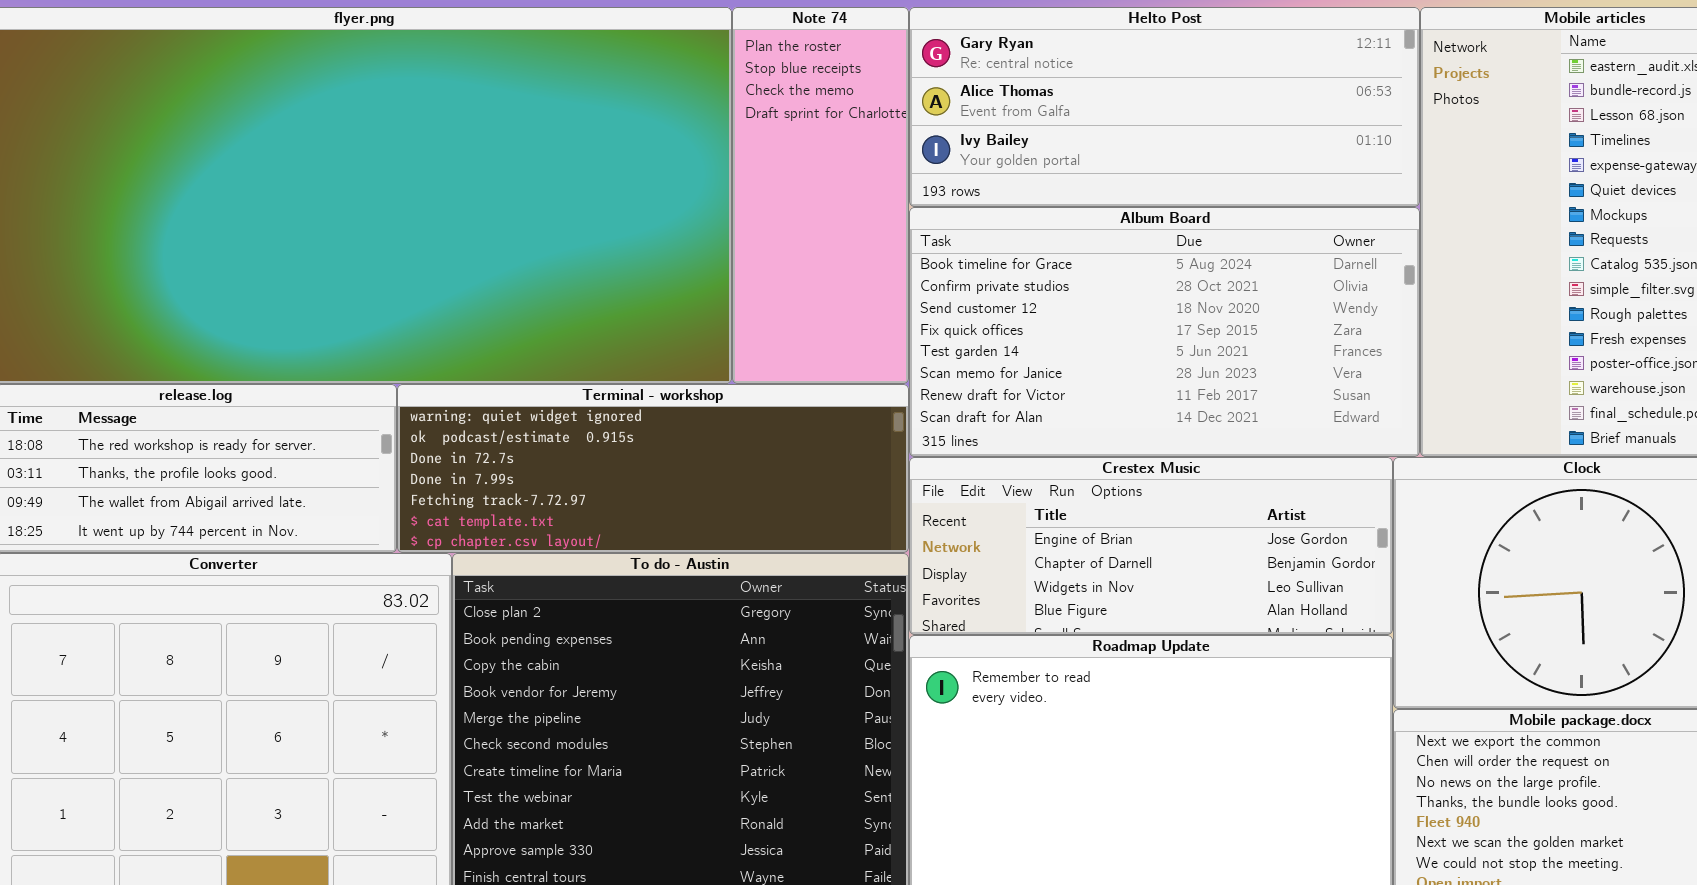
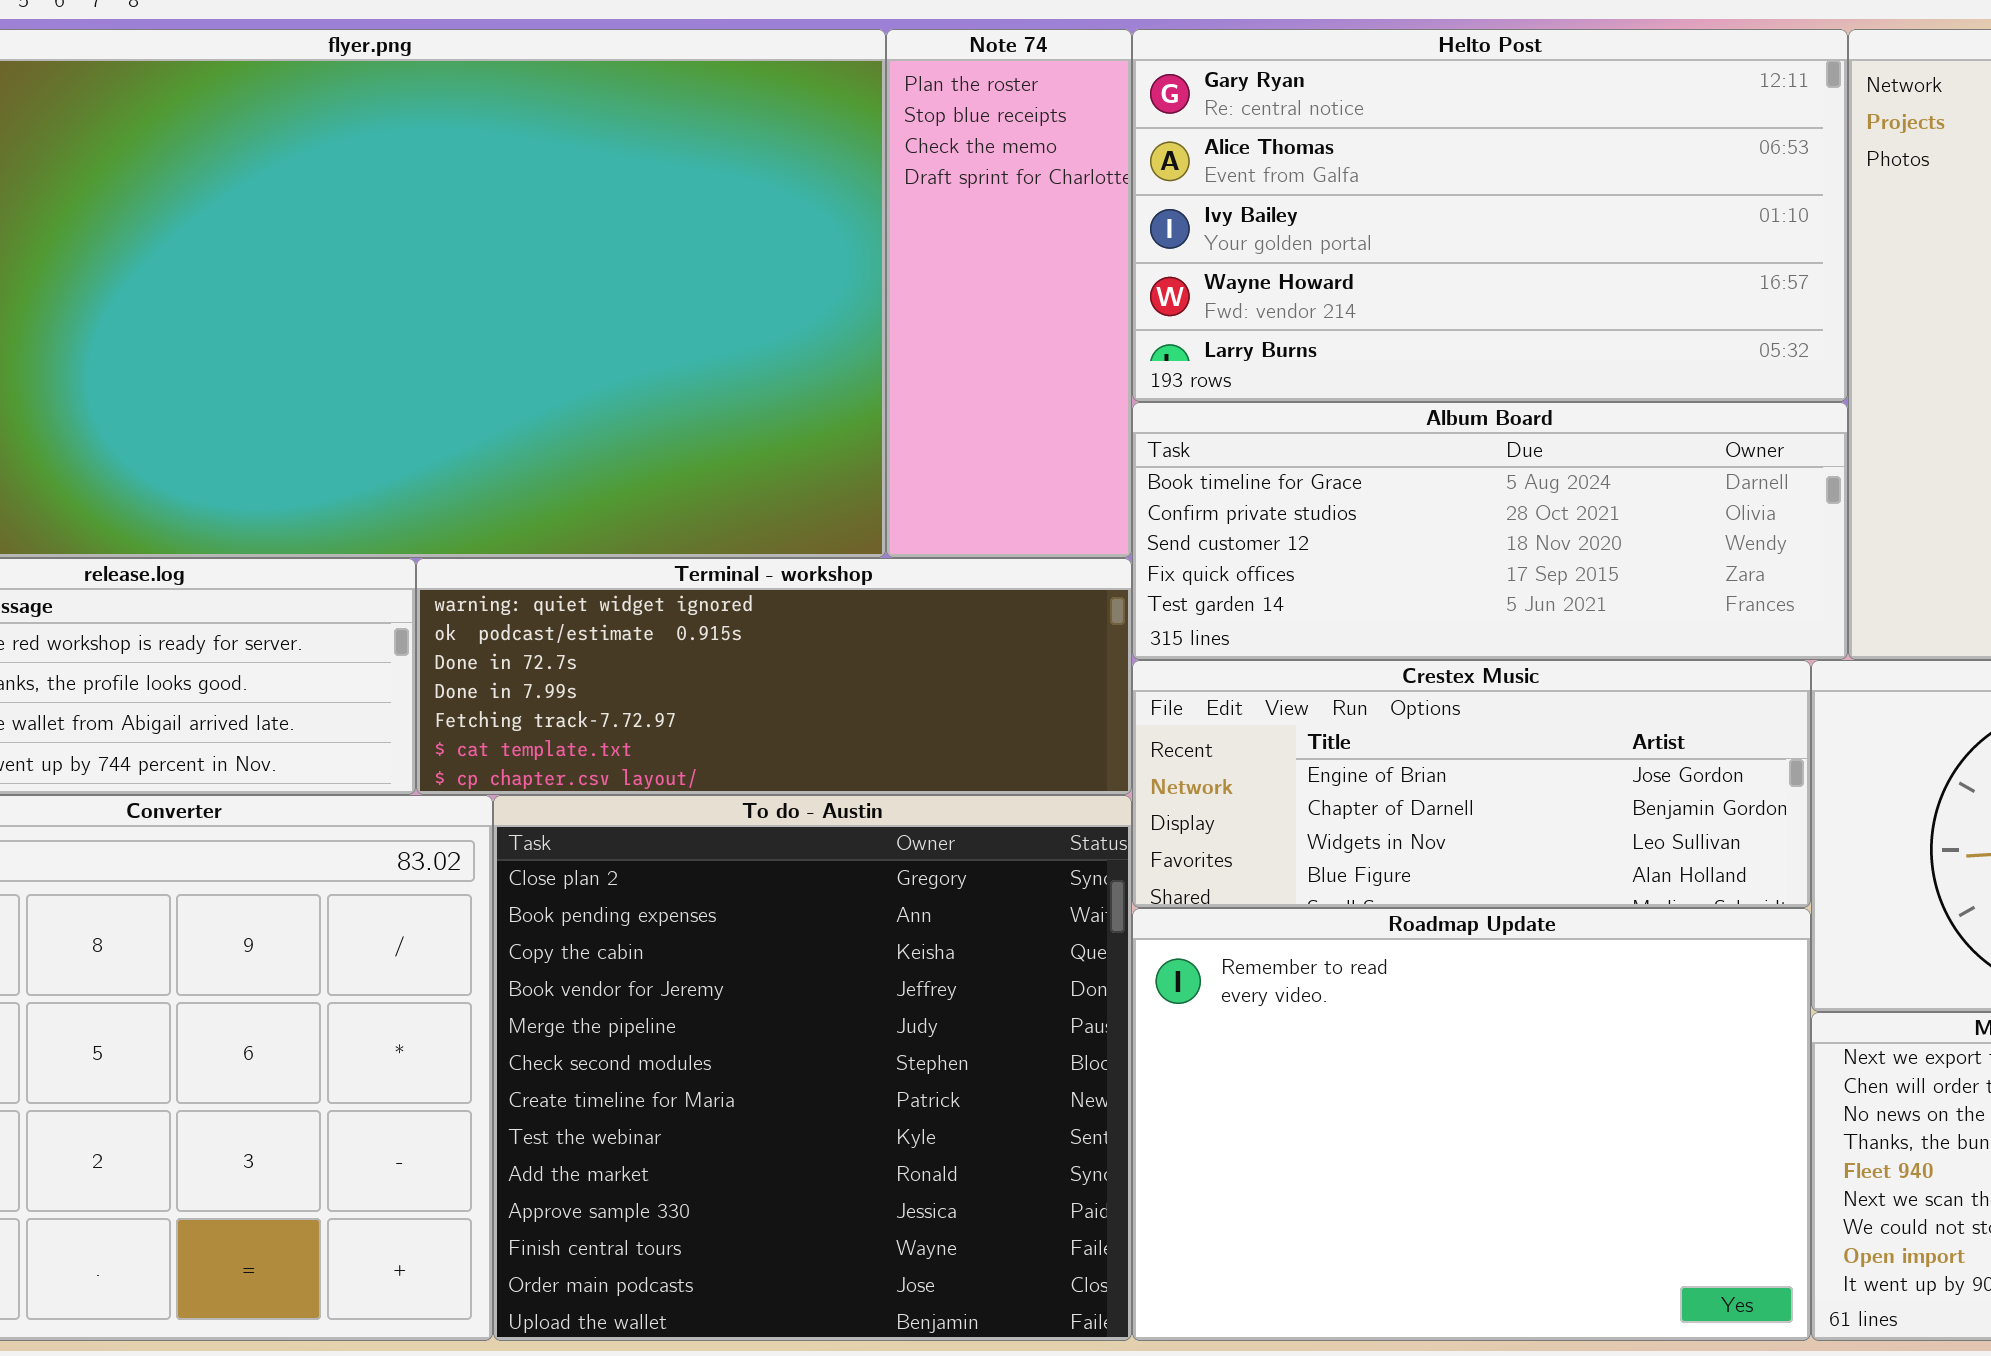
Helto Post: [909,7,1420,207] -> [1132,29,1848,402], resized
Album Board: [909,207,1420,457] -> [1132,402,1848,660], resized

